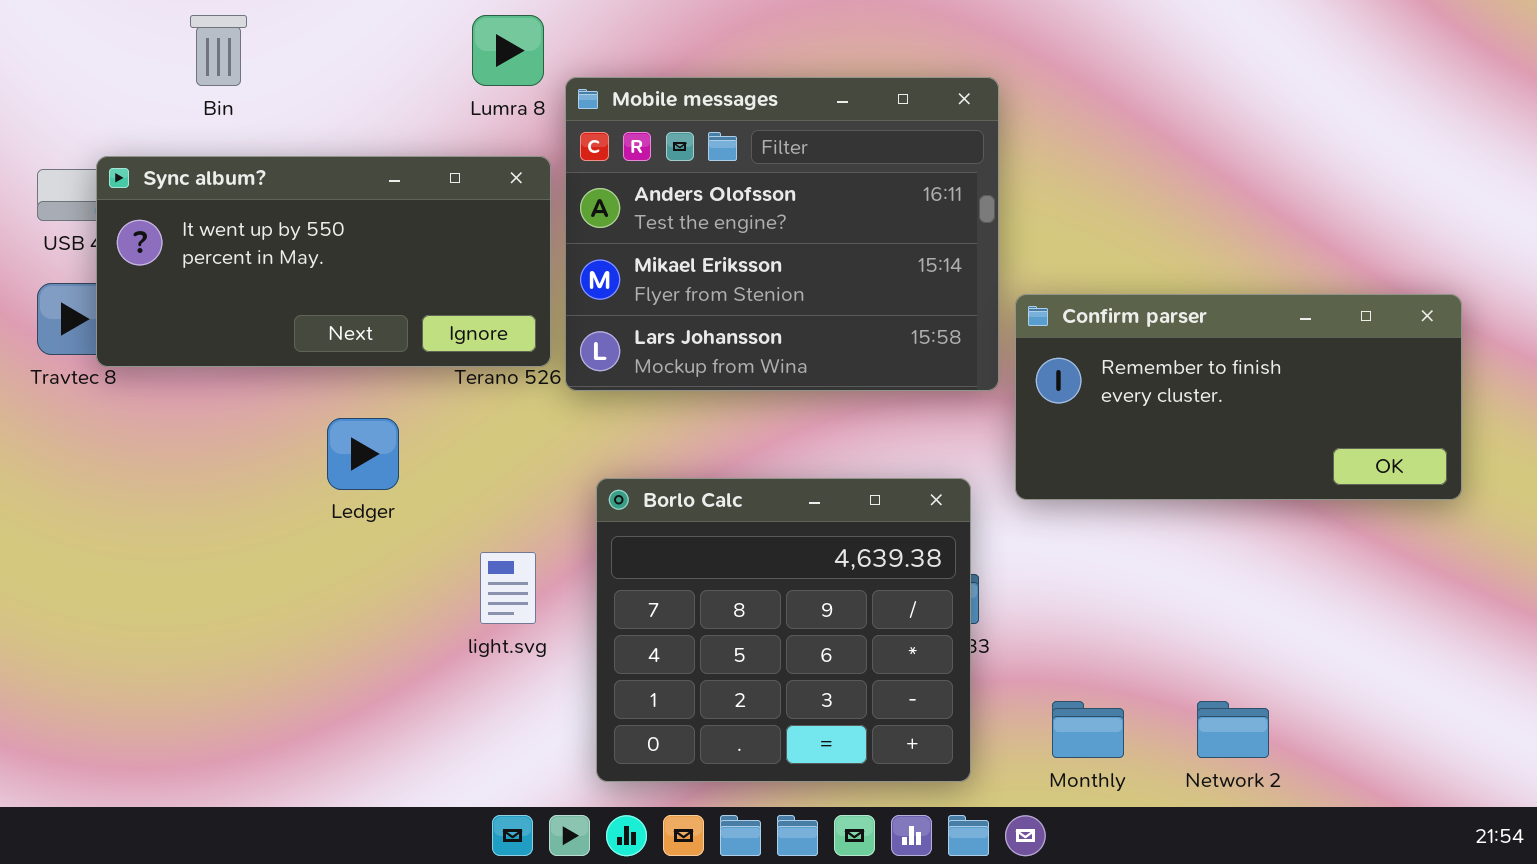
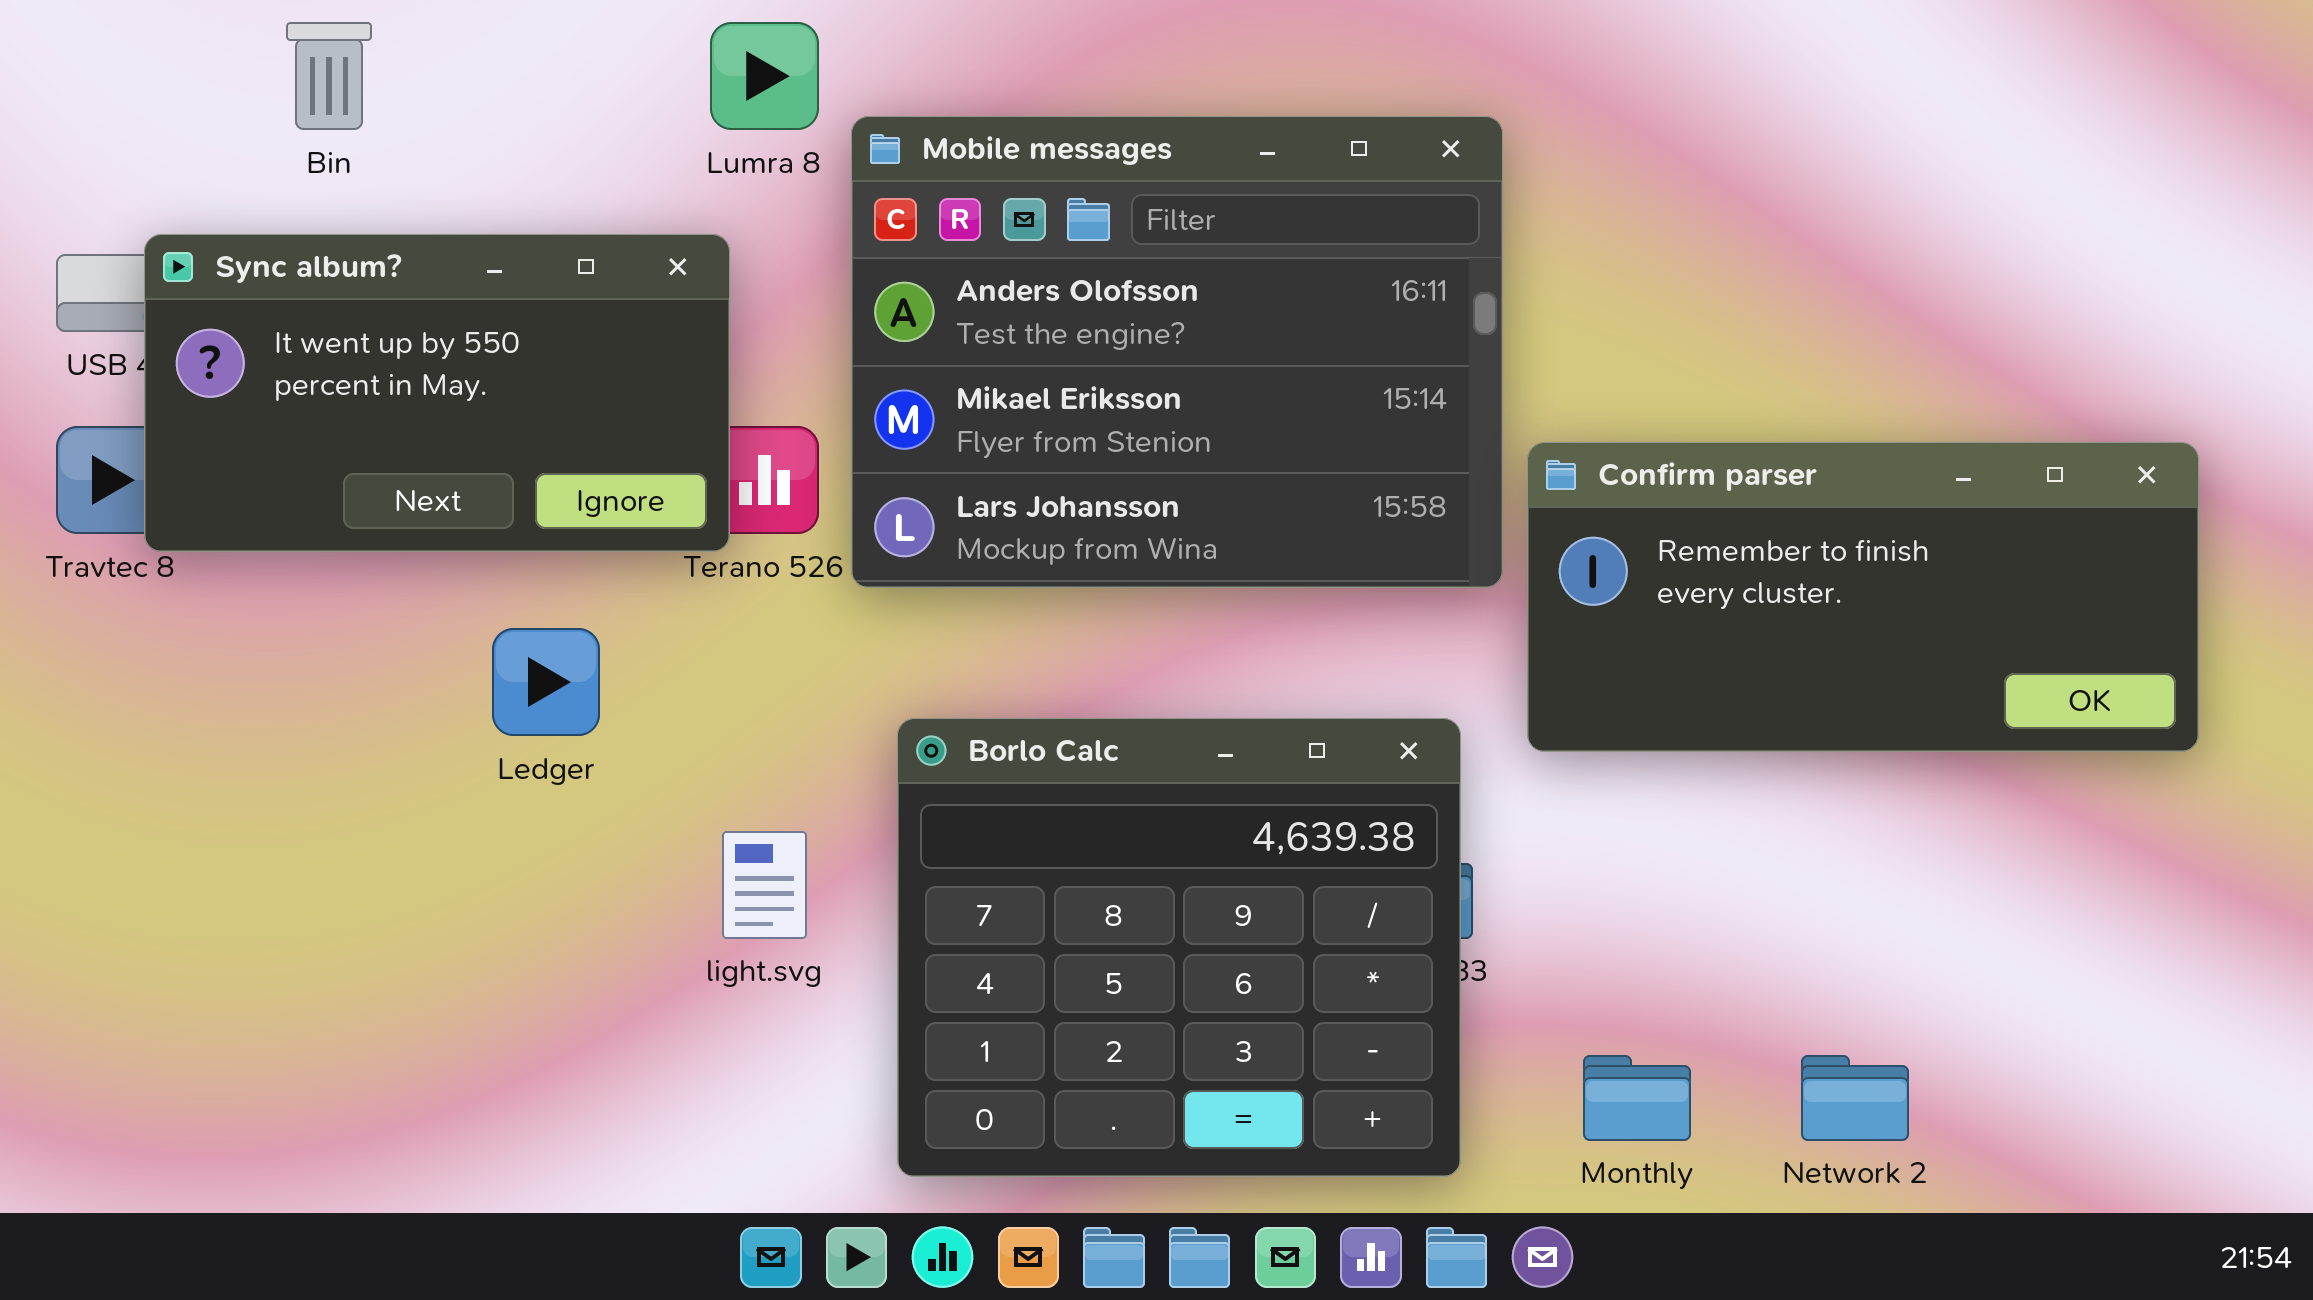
Sync album?: [96,156,551,367] -> [144,234,730,552], resized

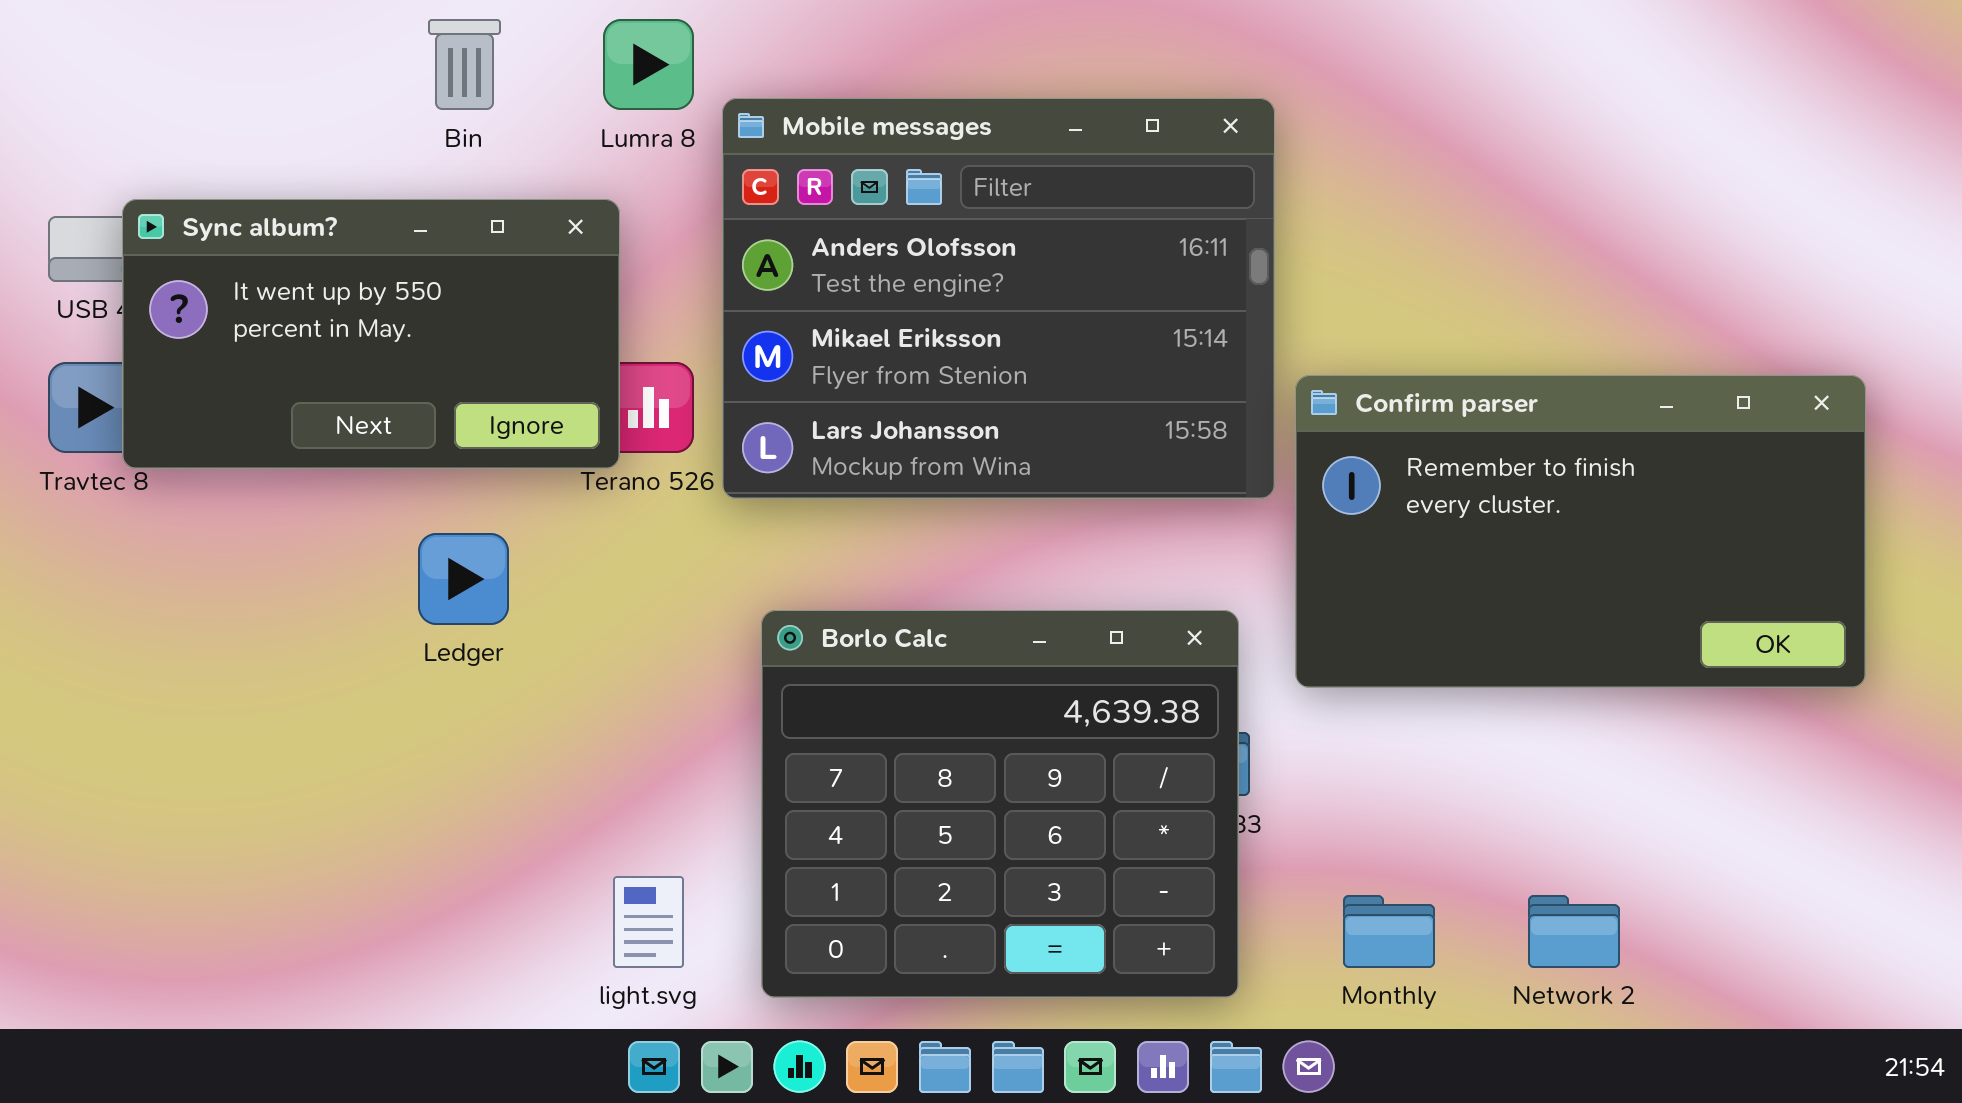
Bin: [286,22,372,130] -> [428,19,501,110], moved
Confirm parser: [1527,442,2199,752] -> [1295,375,1866,688], resized
light.svg: [722,831,807,939] -> [613,876,684,968], moved

